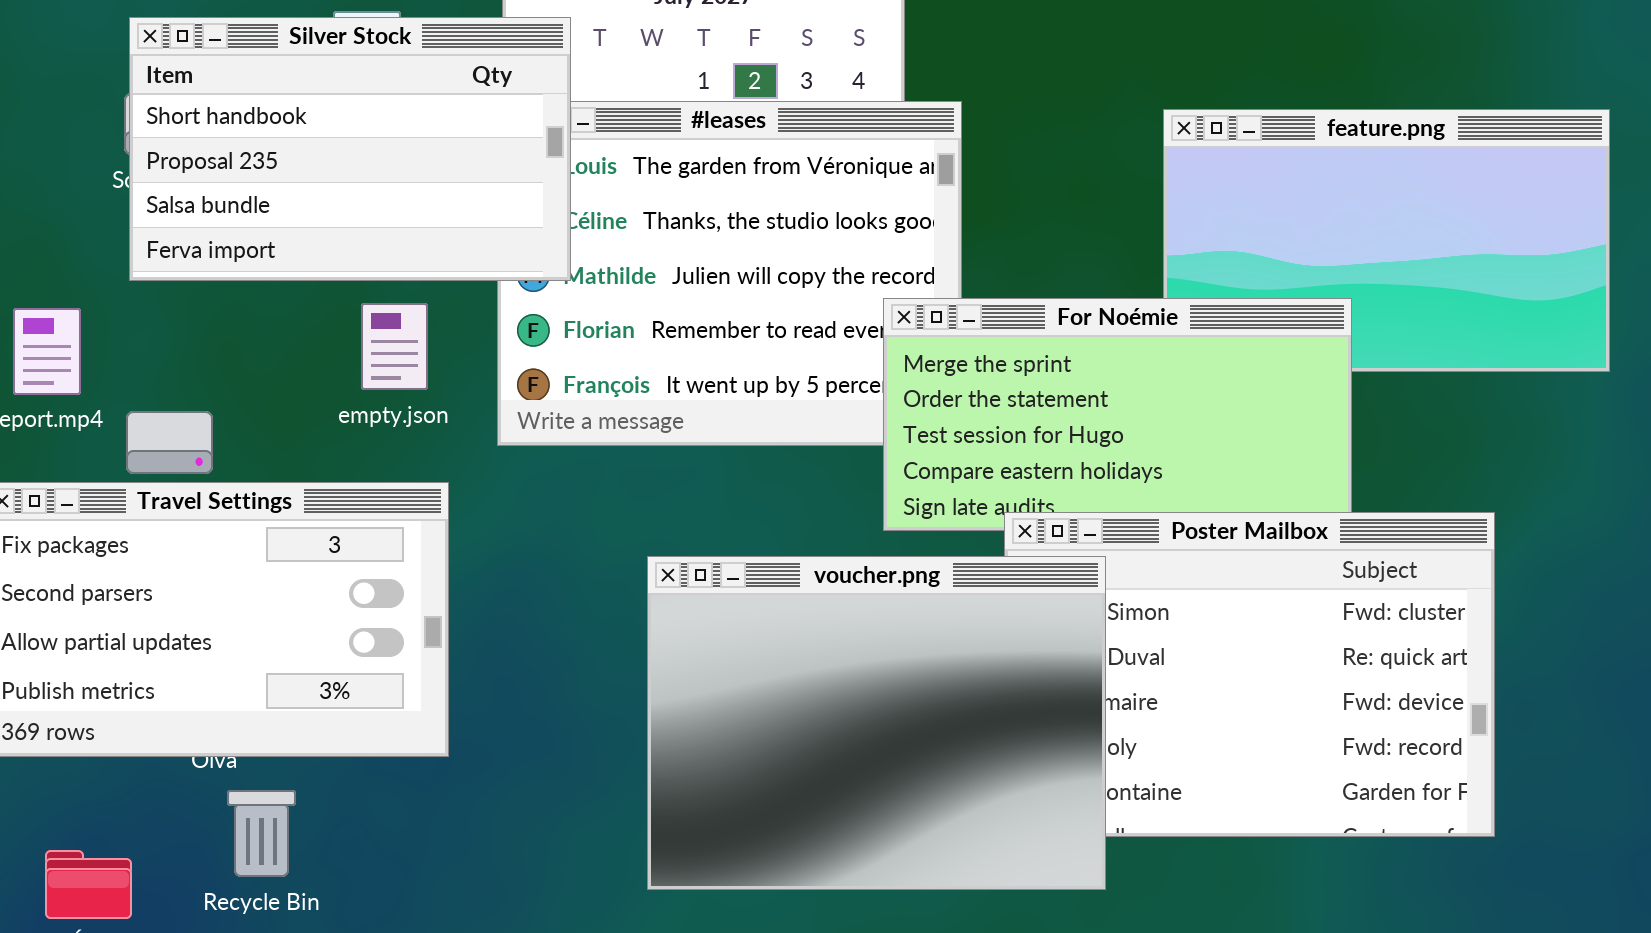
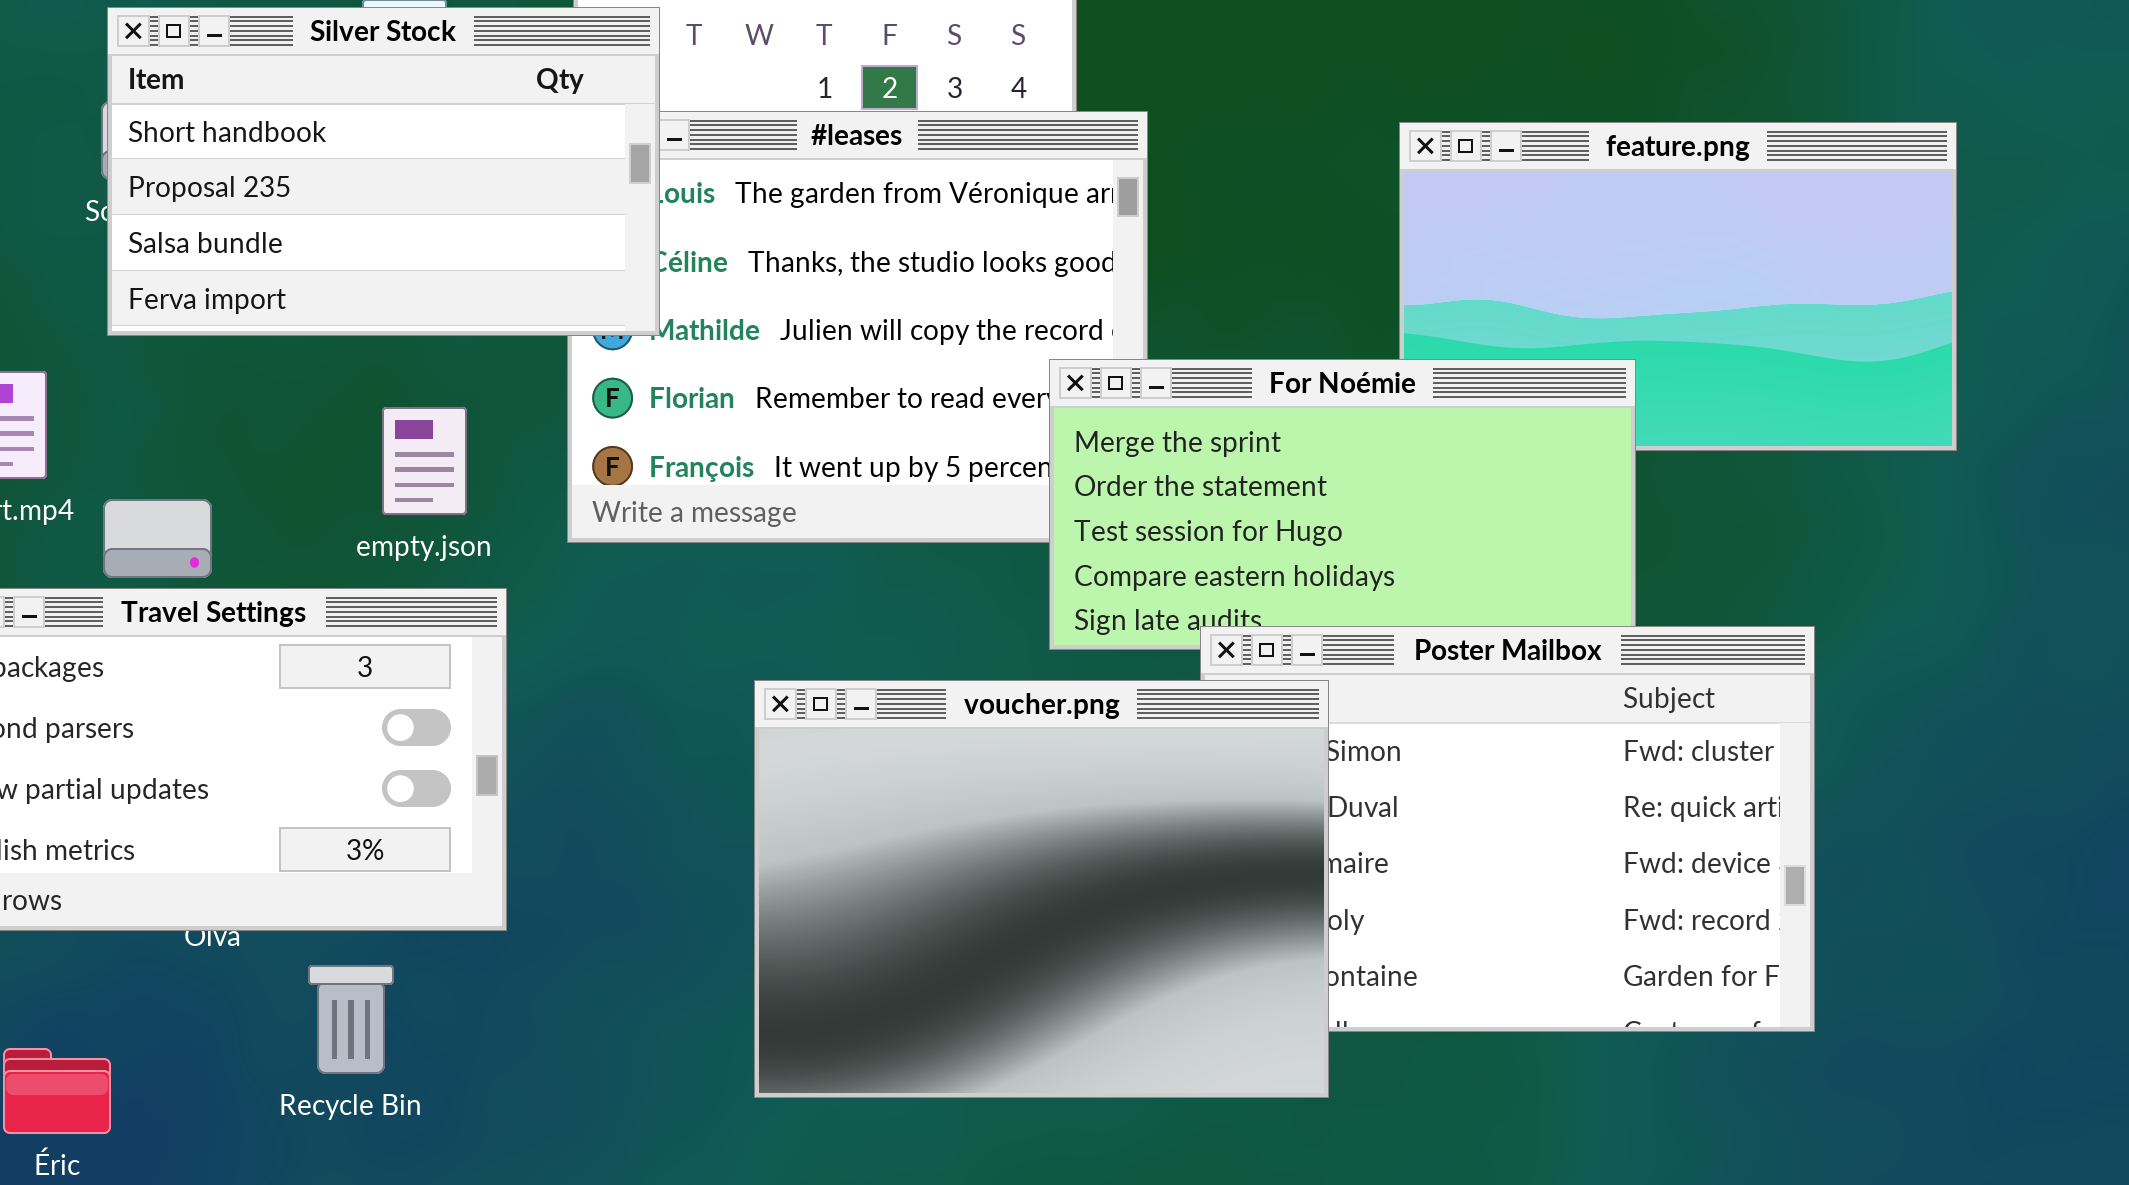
empty.json: [361,303,428,390] -> [382,407,467,515], moved
Recycle Bin: [227,790,296,877] -> [308,965,394,1074], moved

